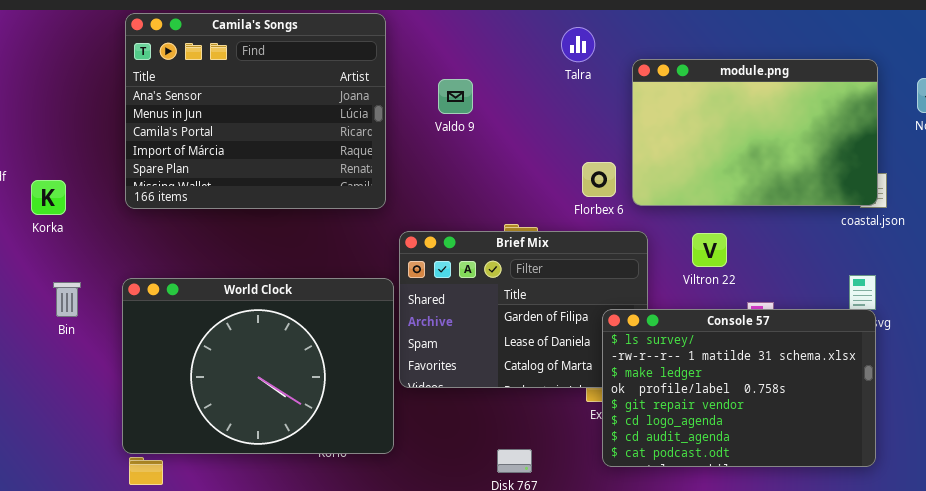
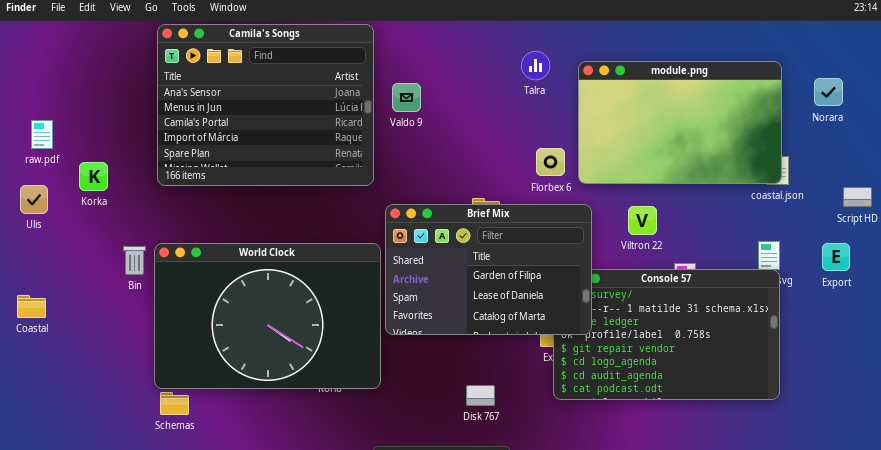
Talra: [561,27,595,62] -> [521,51,550,80], moved
Valdo 9: [438,79,473,114] -> [392,83,421,112], moved
Brief Mix: [399,231,648,388] -> [385,204,592,335], raised
Bin: [53,282,81,317] -> [123,246,146,275], moved

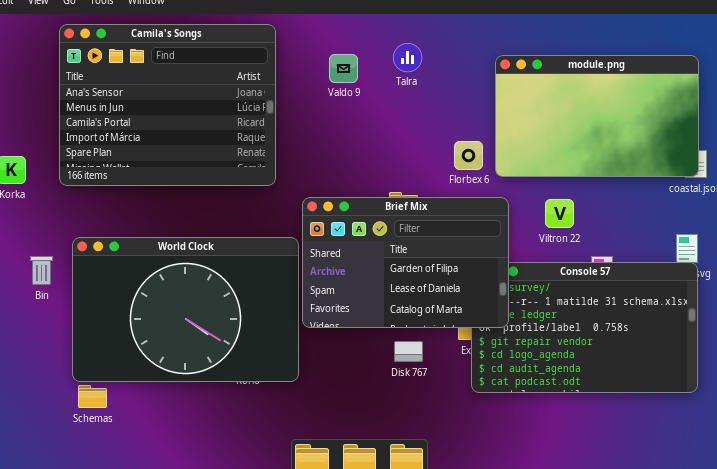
Camila's Songs: [157,24,374,186] -> [59,24,276,186], moved
Talra: [521,51,550,80] -> [393,43,422,72], moved
Valdo 9: [392,83,421,112] -> [329,54,358,83], moved
Bin: [123,246,146,275] -> [30,256,53,285], moved
Disk 767: [466,385,495,406] -> [394,341,423,362], moved

